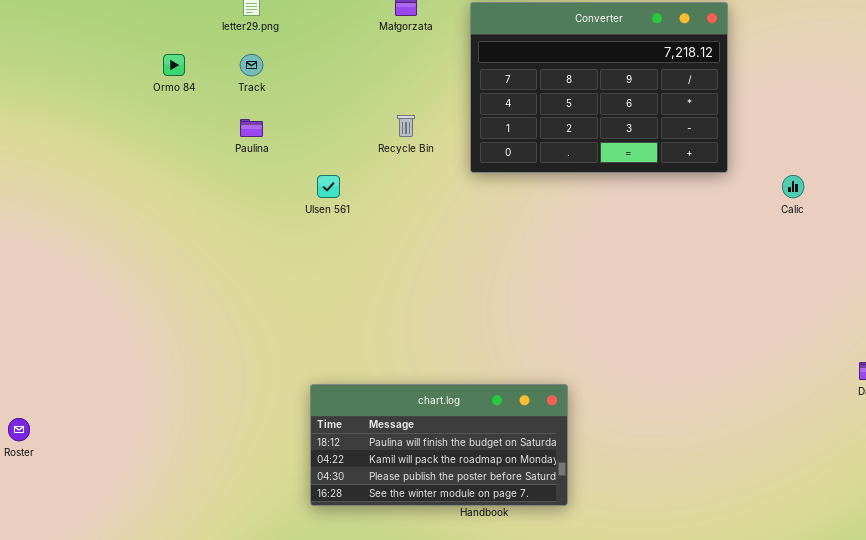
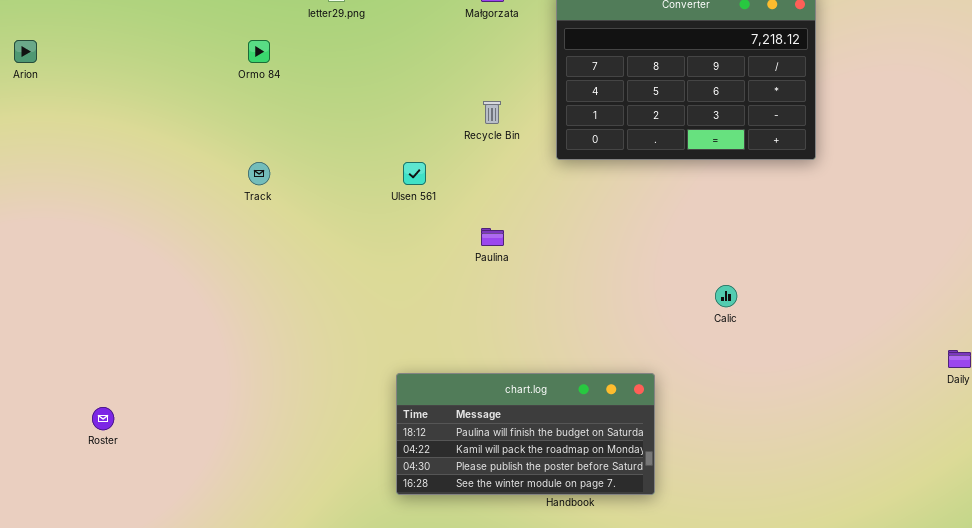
Track: [240,54,263,76] -> [248,162,270,185], moved
Paulina: [240,119,263,137] -> [481,228,504,246], moved
Calic: [782,175,804,198] -> [715,285,737,307], moved

